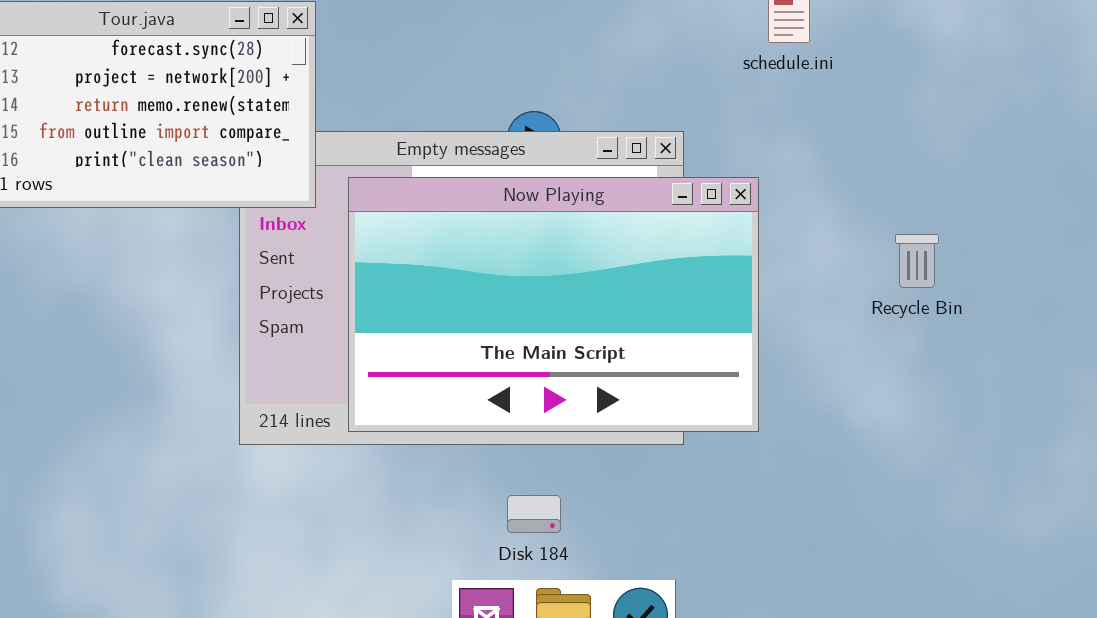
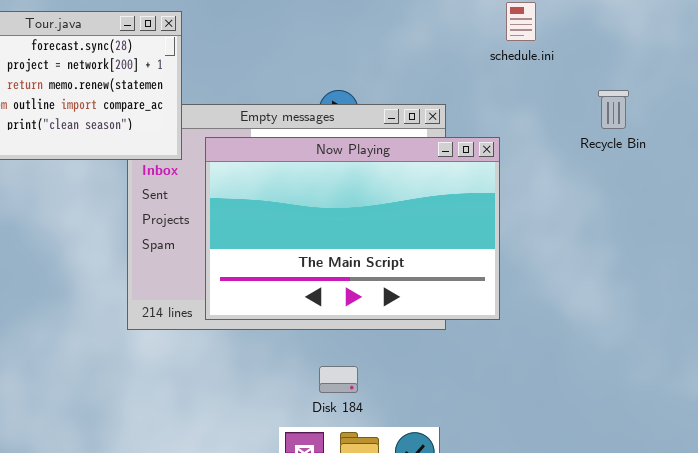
Recycle Bin: [895,234,939,288] -> [598,90,629,129], moved

